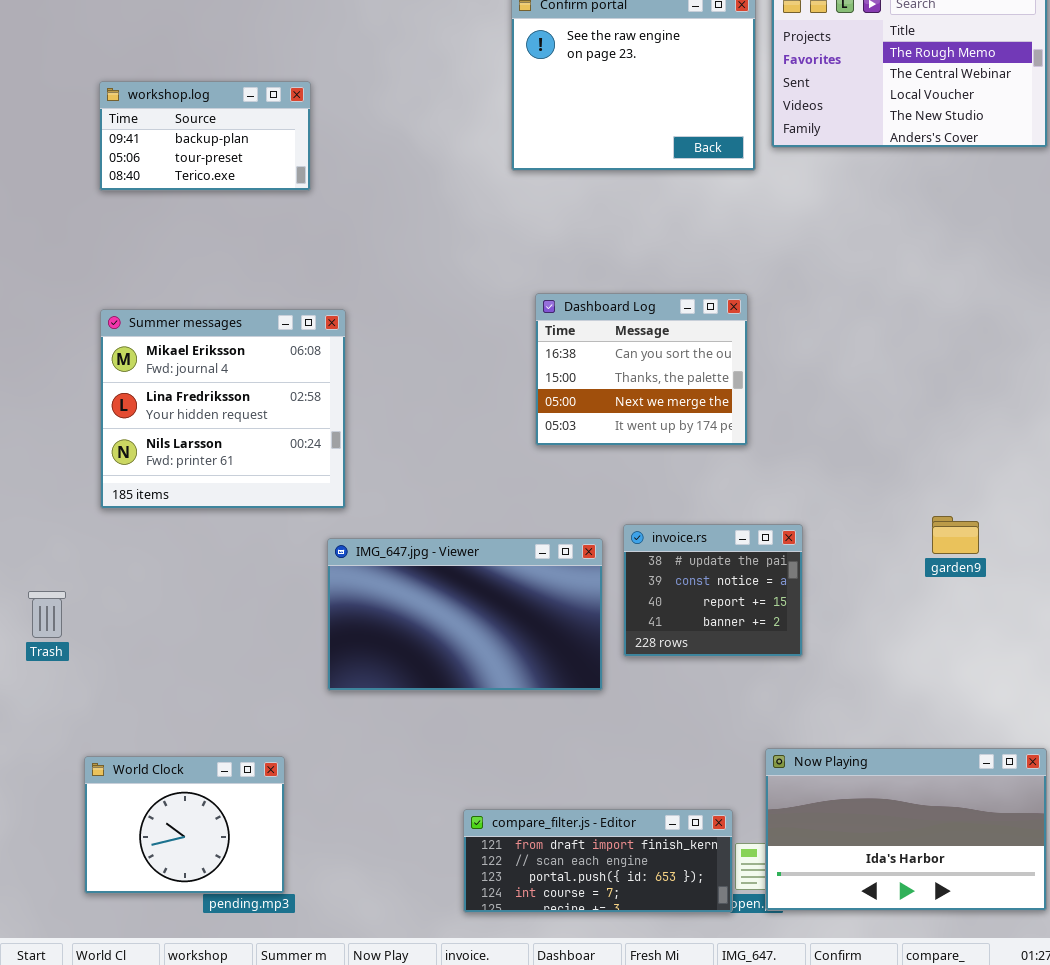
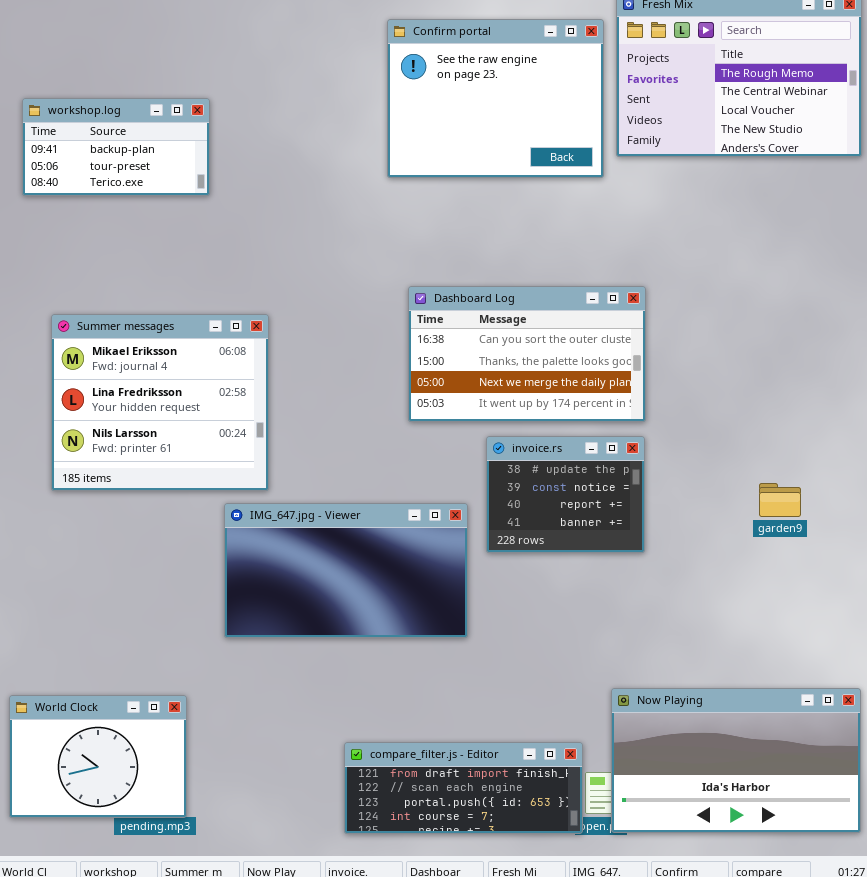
Dashboard Log: [535,293,748,446] -> [408,286,646,422], resized
Summer messages: [100,309,346,509] -> [51,314,269,491], moved
invoice.rs: [623,524,803,657] -> [486,436,645,553], moved

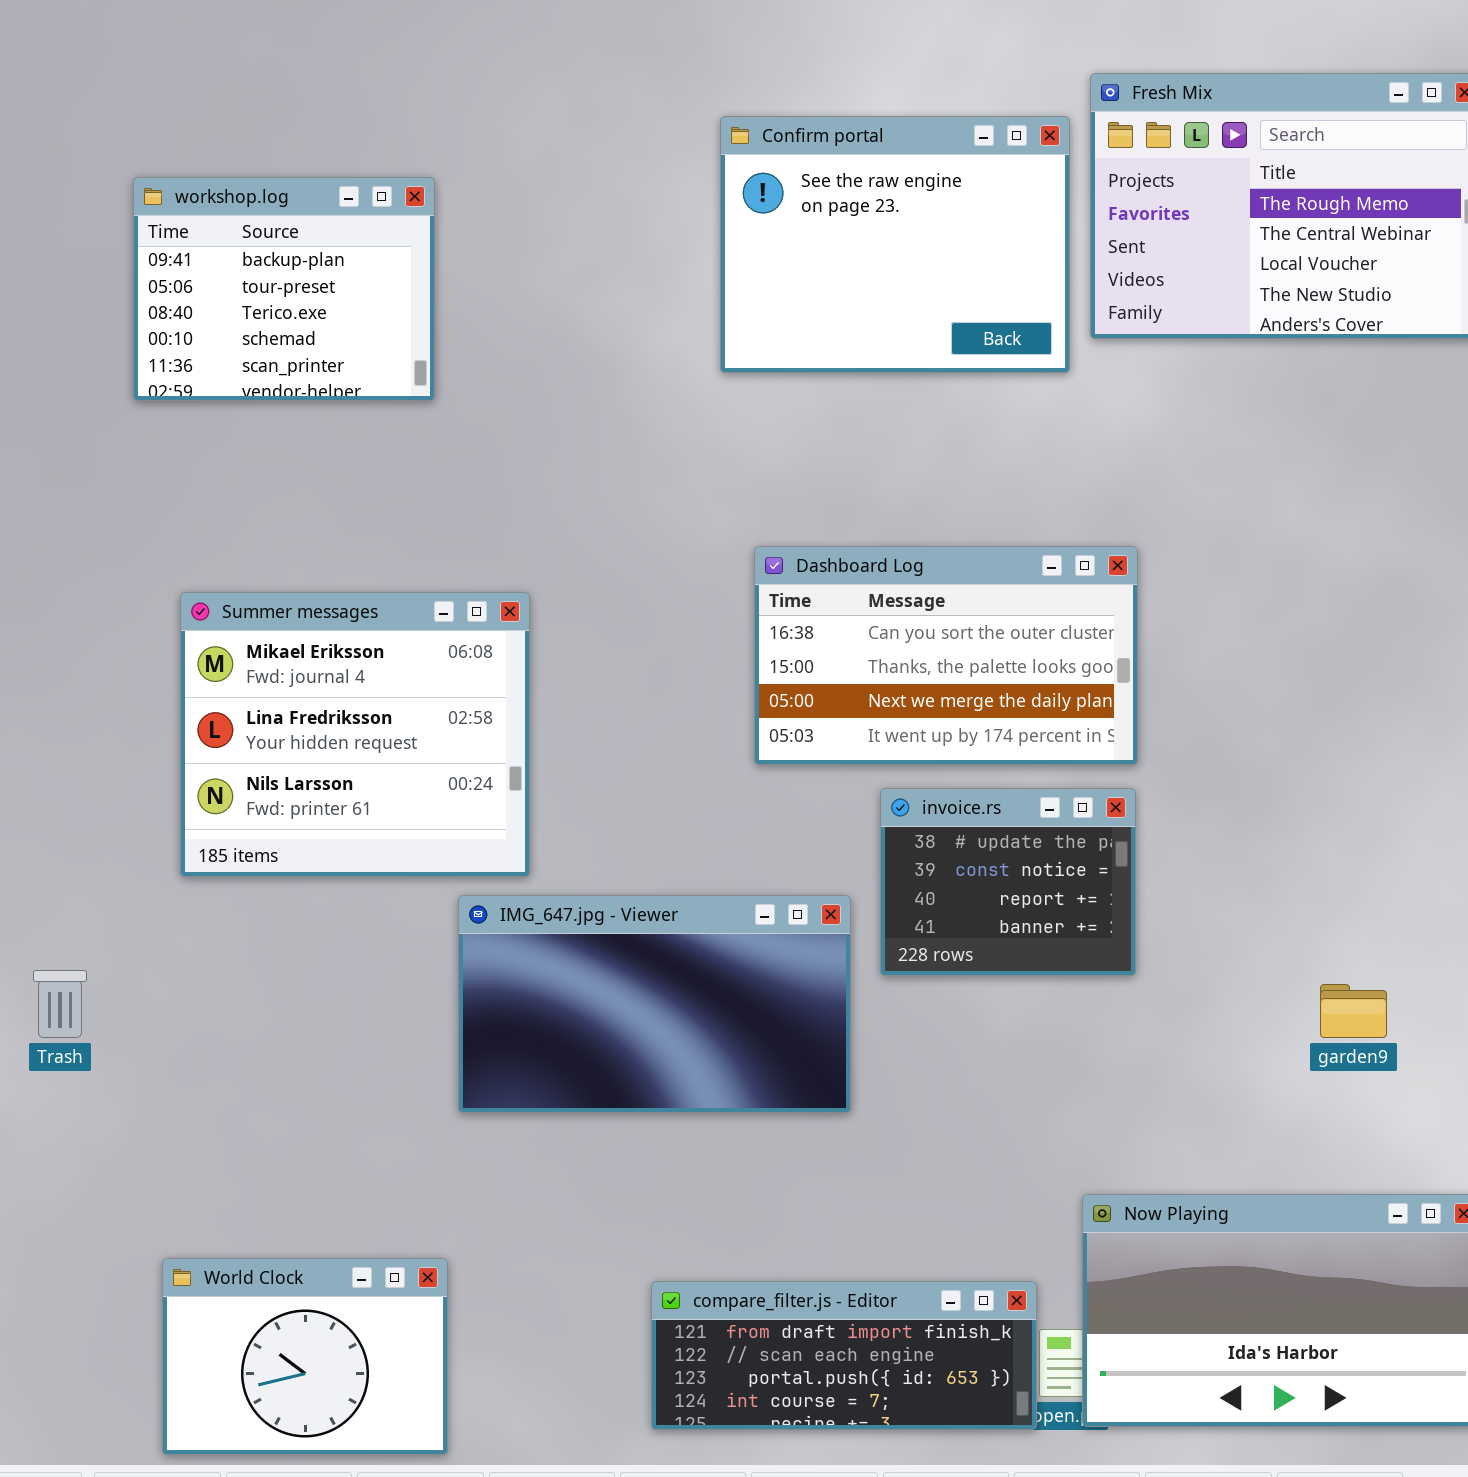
workshop.log: [22,98,210,196] -> [133,177,435,401], resized
garden9: [759,483,801,517] -> [1320,984,1387,1038], moved
World Clock: [9,695,187,818] -> [162,1258,448,1455], moved

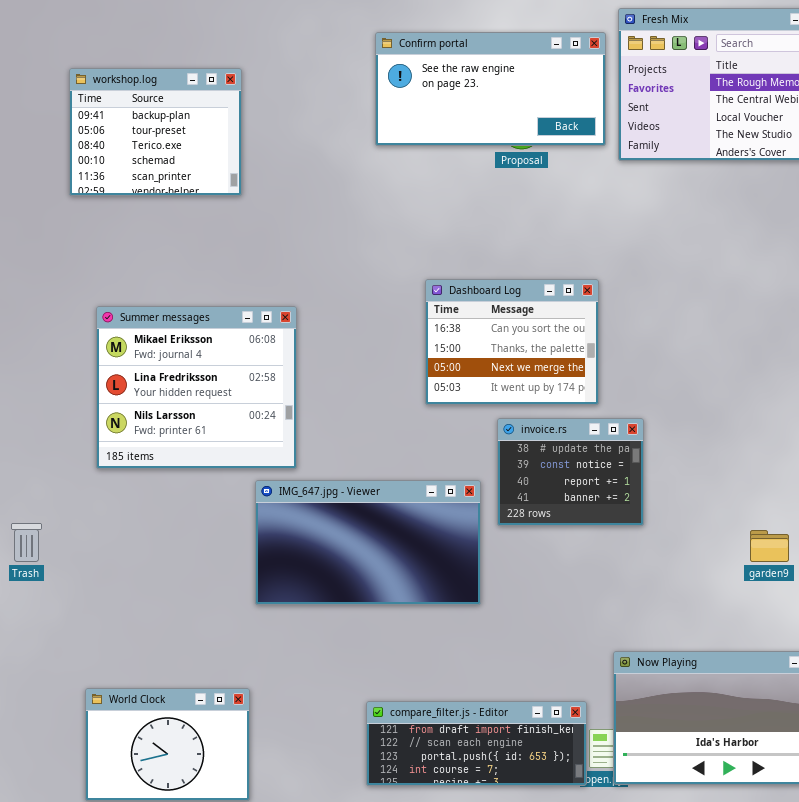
Confirm portal: [720,116,1070,373] -> [375,32,606,146], resized
Dashboard Log: [754,546,1138,765] -> [425,279,599,405], resized

